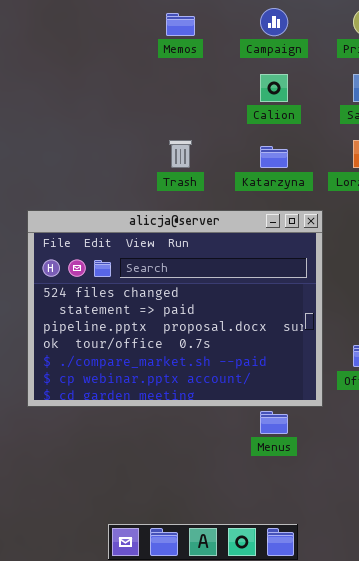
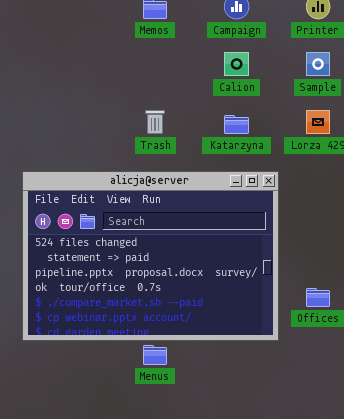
Menus: [260,411,288,434] -> [143,345,167,365], moved

